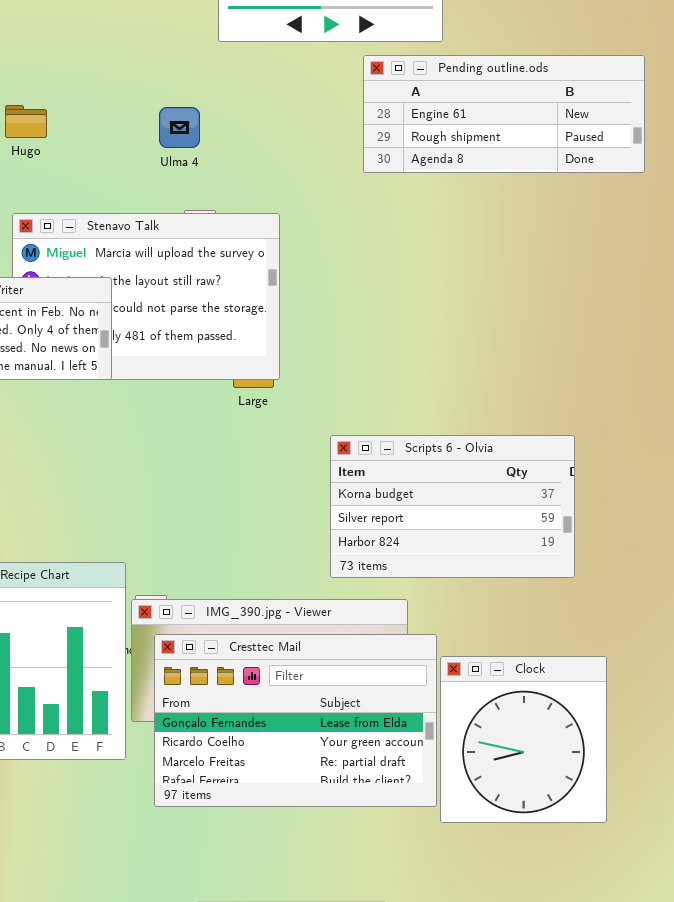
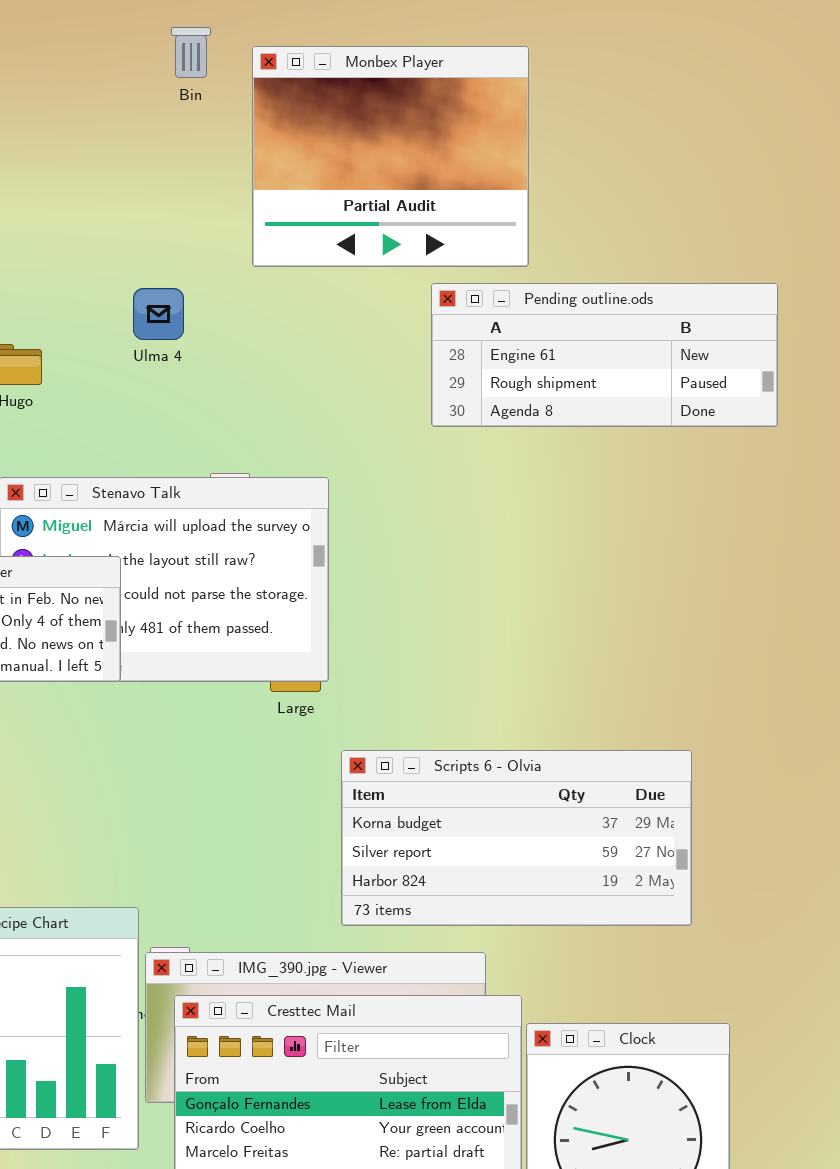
Ulma 4: [159,107,200,148] -> [133,288,184,340], moved
Scripts 6 - Olvia: [330,435,575,578] -> [341,750,692,926], resized

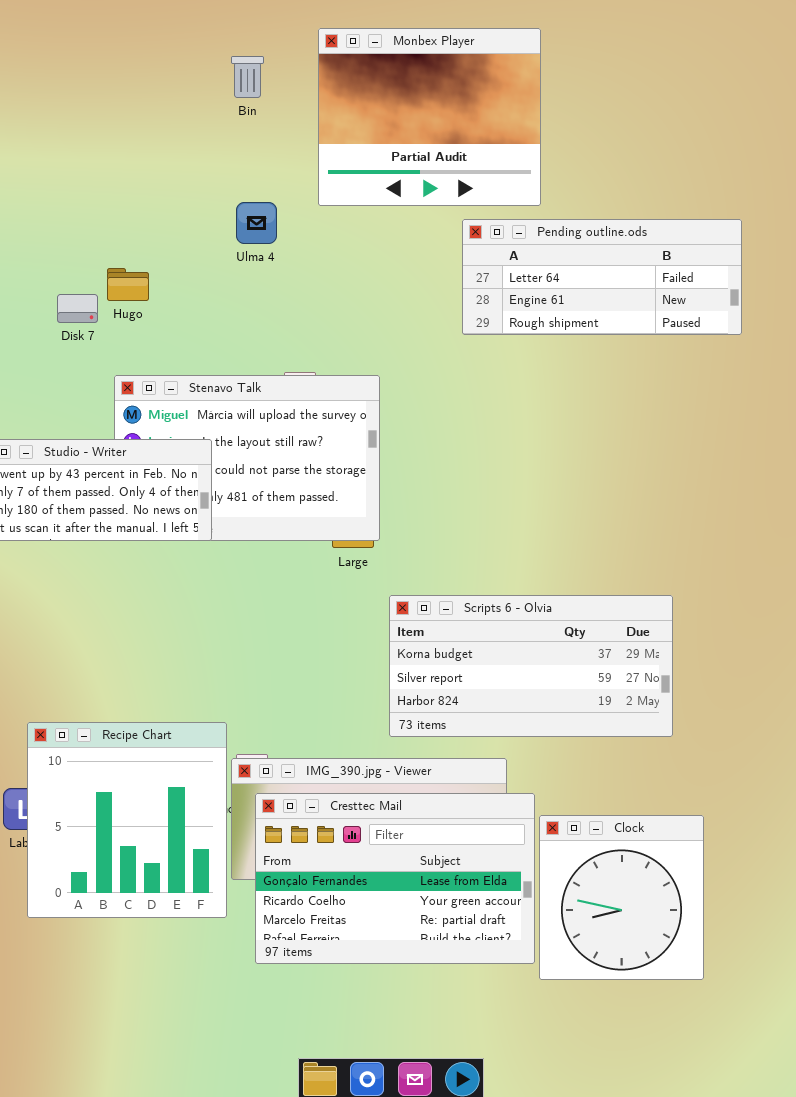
Bin: [171,27,211,78] -> [231,56,264,98], moved
Pending outline.ods: [431,283,778,427] -> [462,219,742,335], scrolled up 1 row
Ulma 4: [133,288,184,340] -> [236,202,277,244], moved

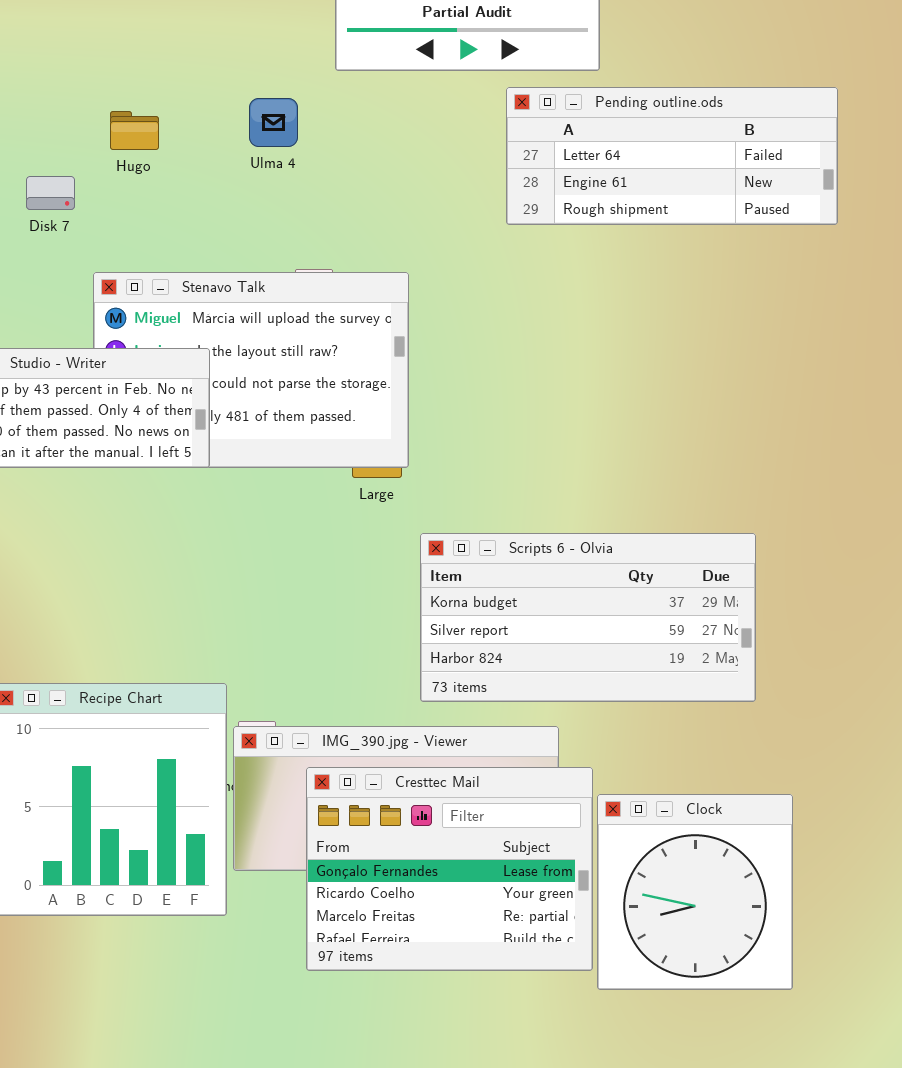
Ulma 4: [236,202,277,244] -> [249,98,298,147], moved
Hugo: [107,268,149,301] -> [110,111,159,150], moved
Cresttec Mail: [255,793,535,964] -> [306,767,593,971], resized

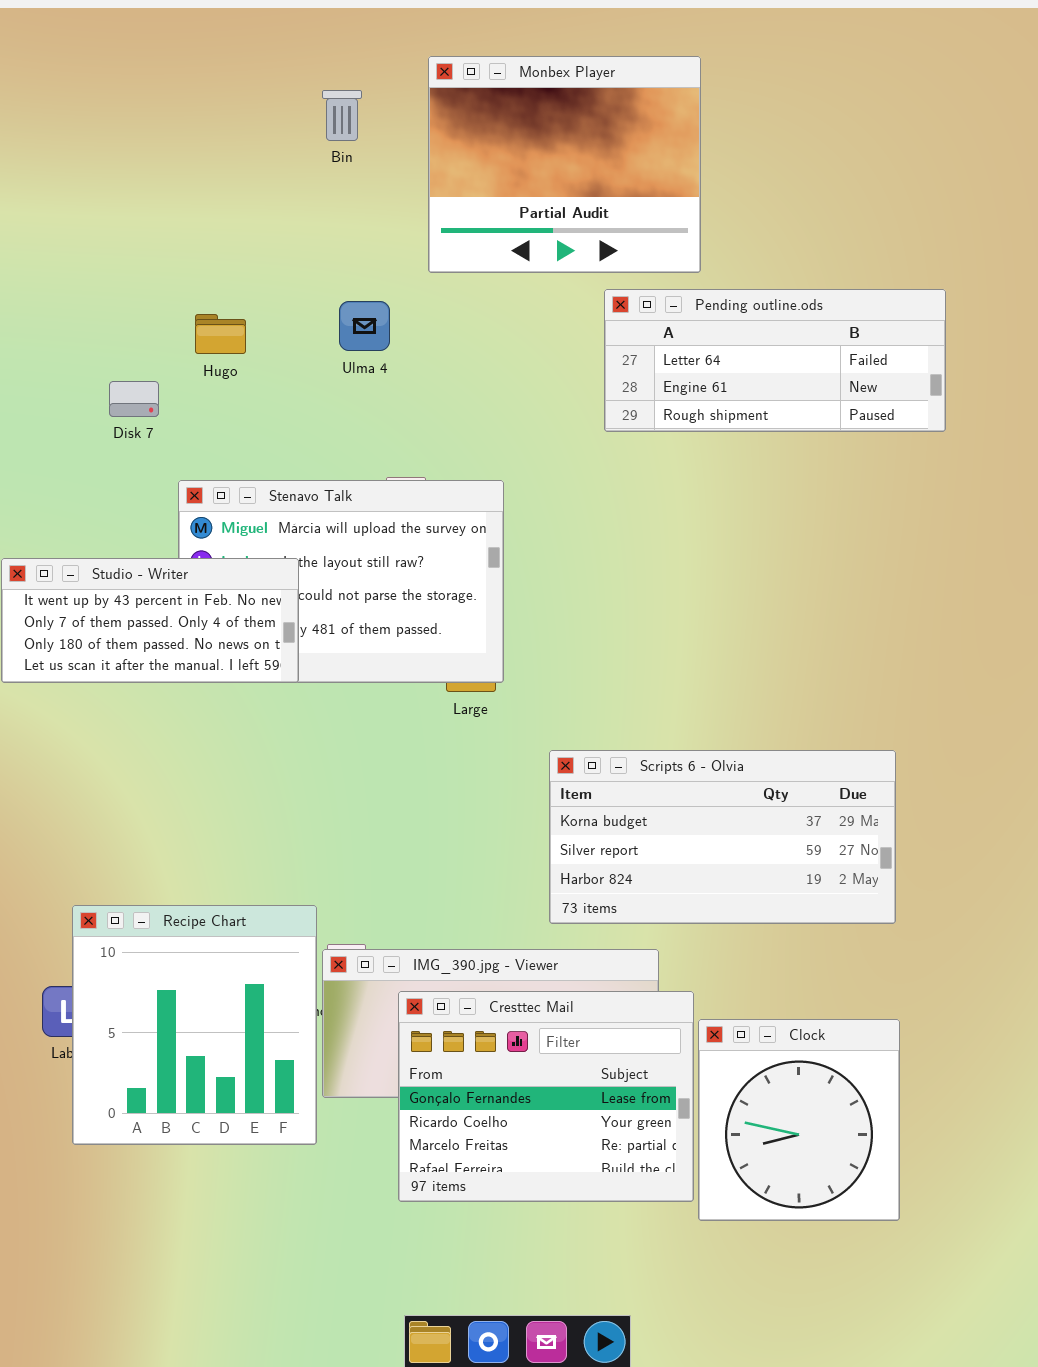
Scripts 6 - Olvia: [420,533,756,702] -> [549,750,896,924], moved

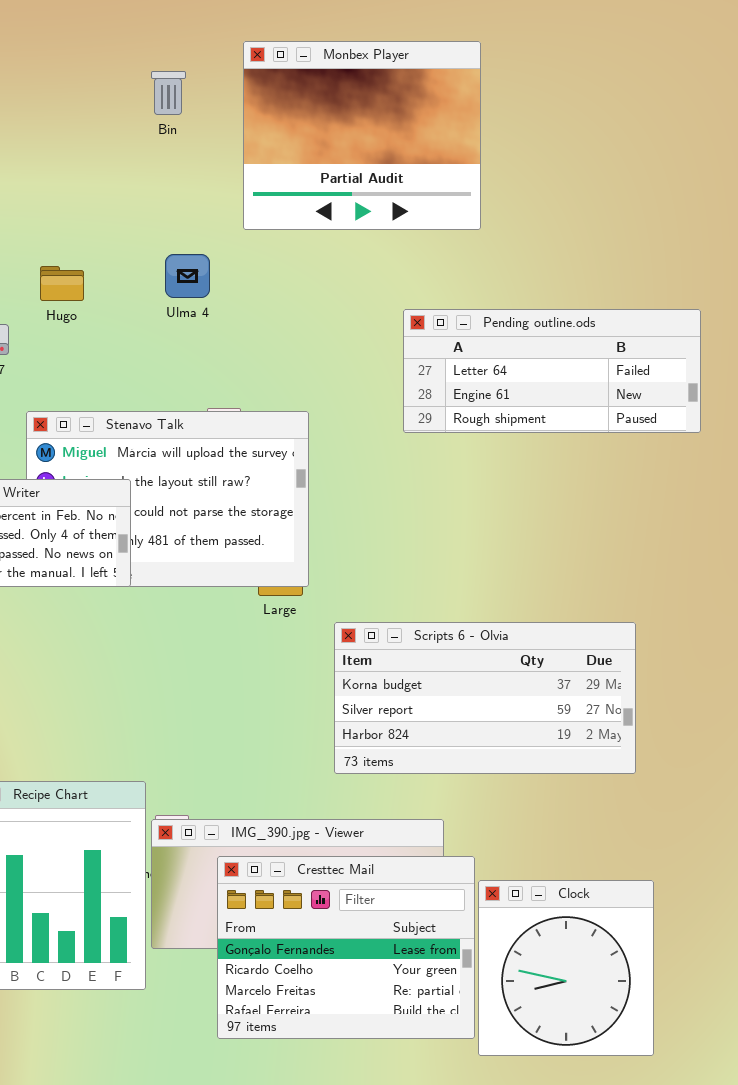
Pending outline.ods: [604,289,946,432] -> [403,309,701,433], moved
Scripts 6 - Olvia: [549,750,896,924] -> [334,622,636,774], moved

